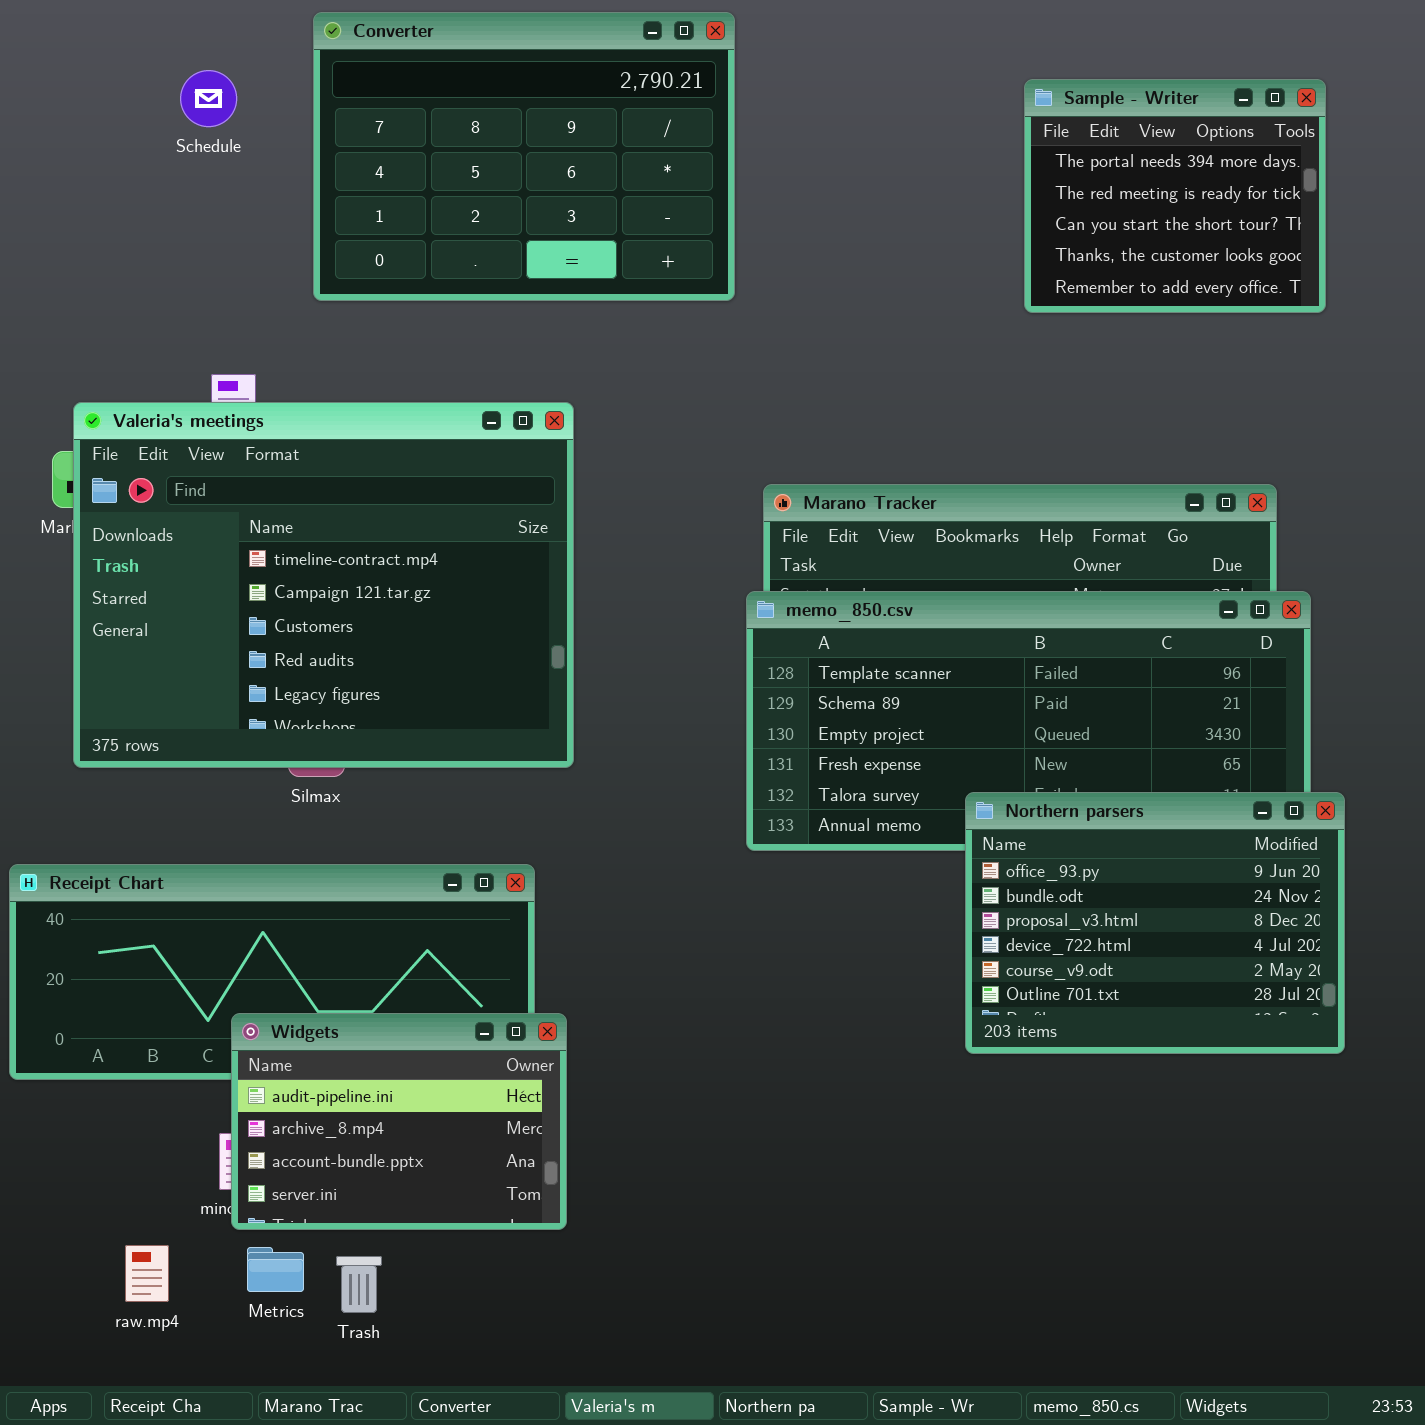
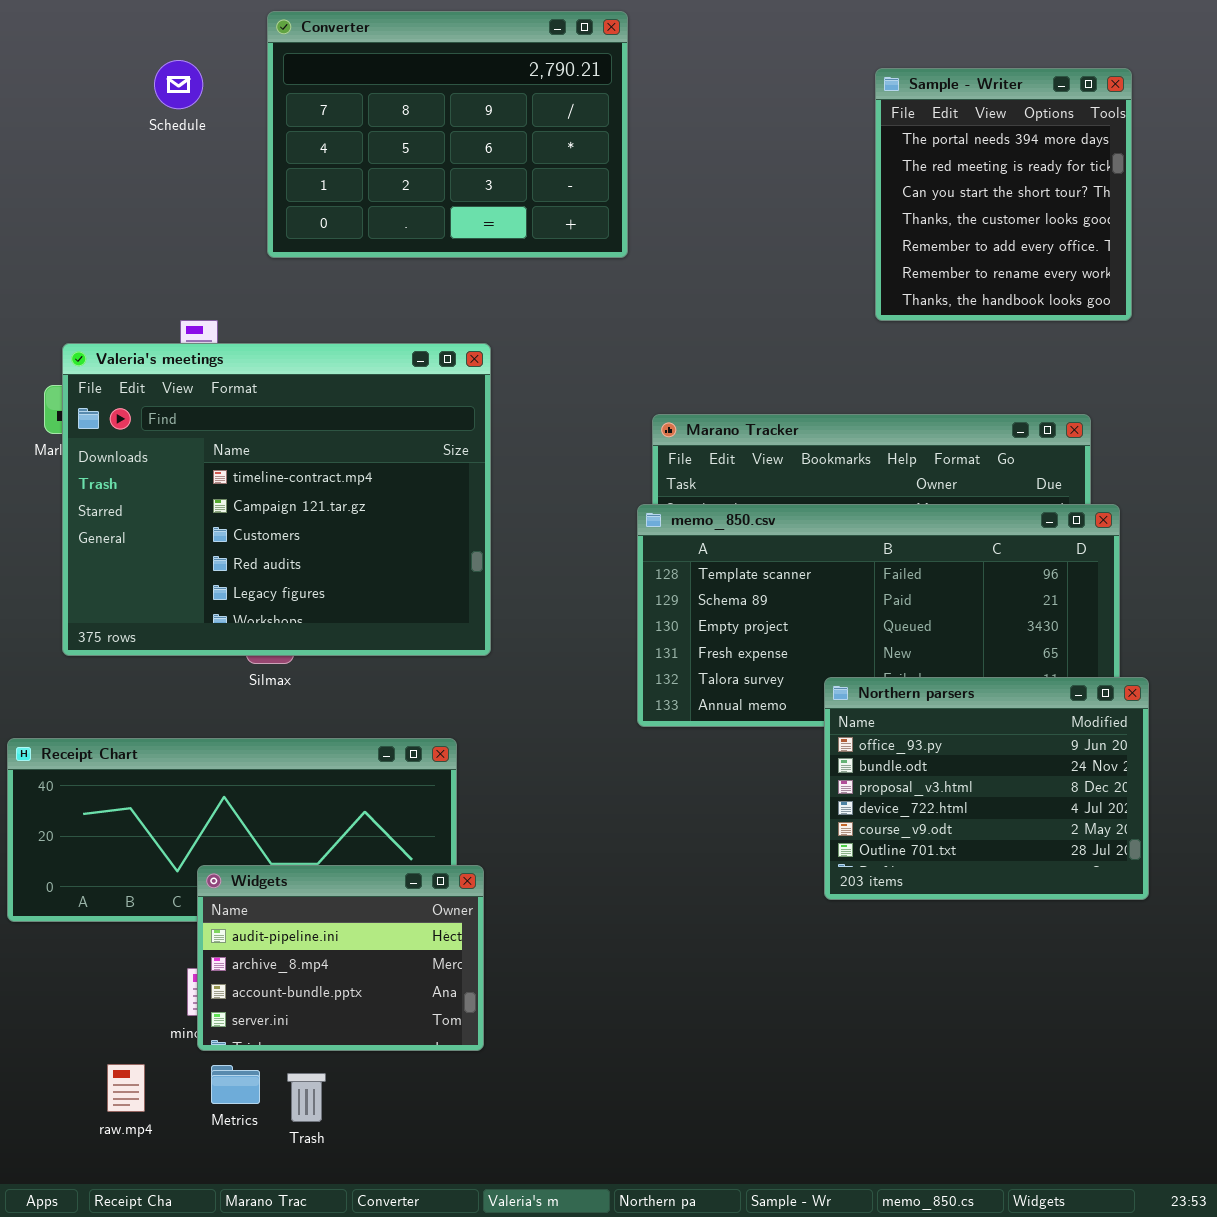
Sample - Writer: [1024,79,1326,313] -> [875,68,1132,321], resized

